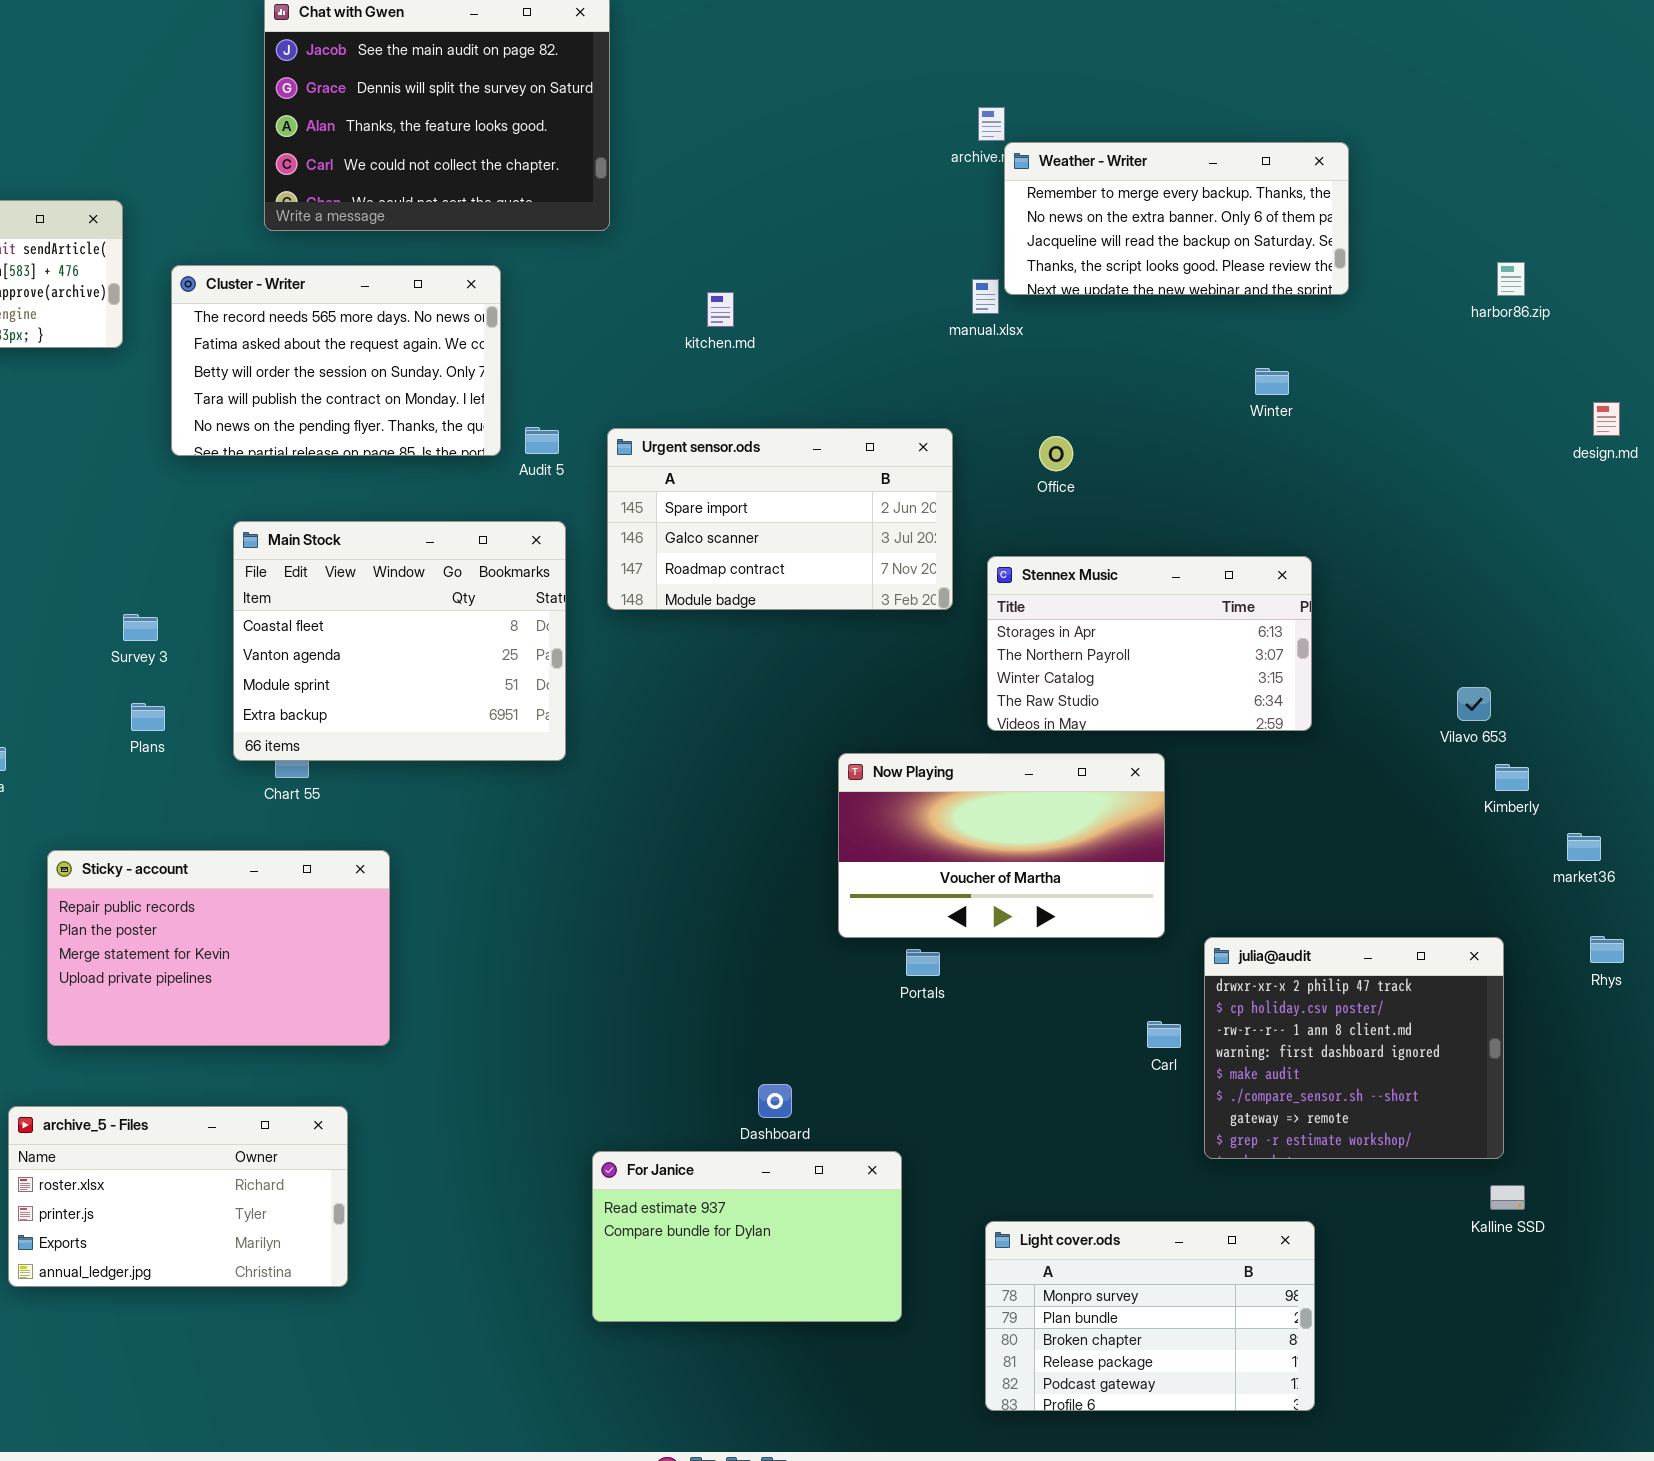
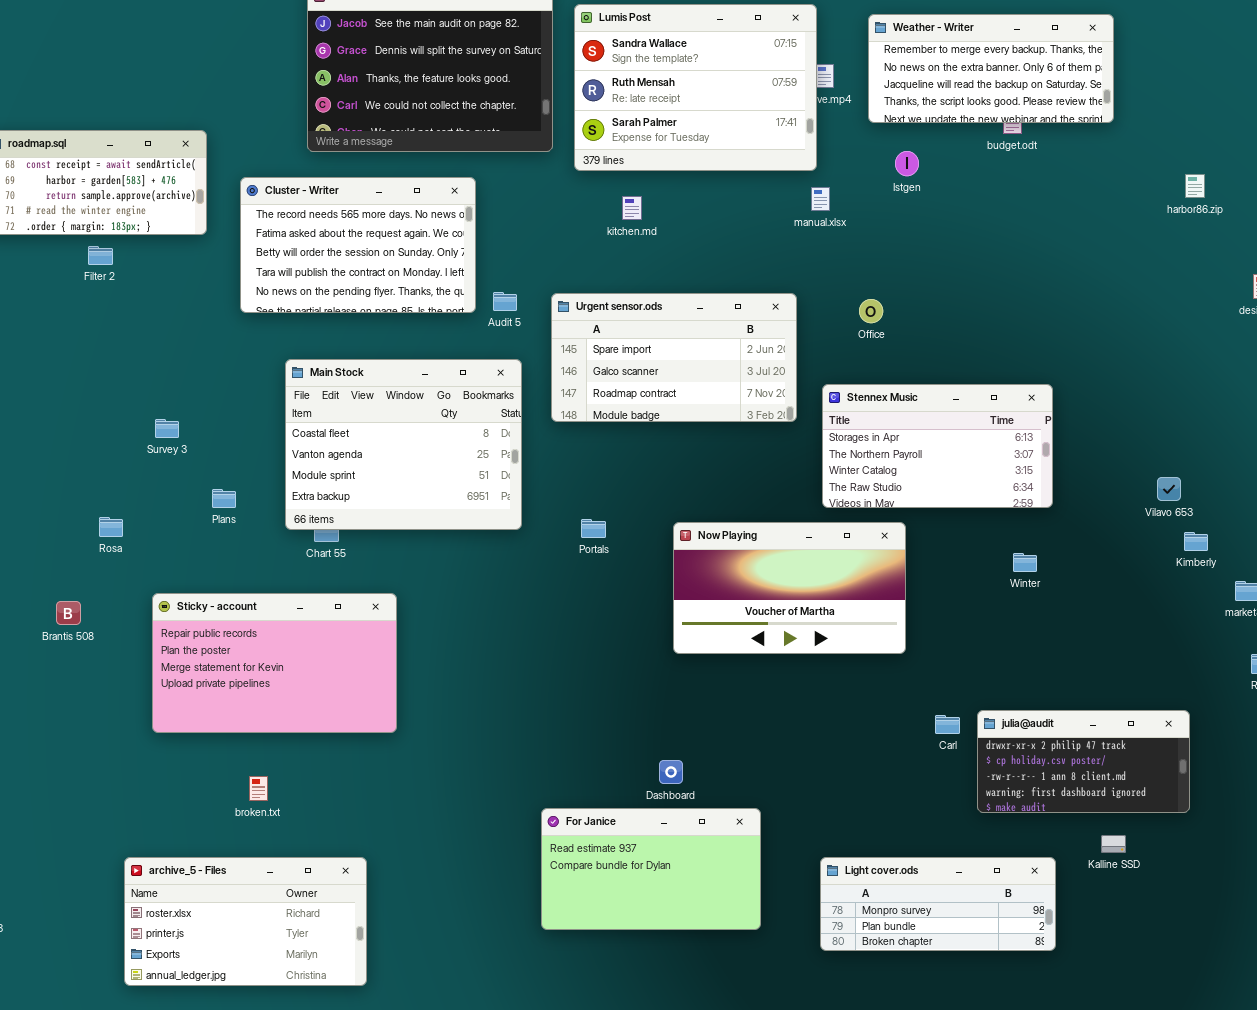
Lumis Post: none -> [574,4,817,171], opened
Weather - Writer: [1004,142,1349,295] -> [868,14,1114,123], moved
Winter: [1255,368,1289,395] -> [1013,553,1037,572], moved
Survey 3: [123,614,158,641] -> [155,419,179,438], moved
Now Playing: [838,753,1165,938] -> [673,522,906,654], moved
julia@audit: [1204,937,1504,1159] -> [977,710,1190,813], resized
Portals: [906,949,940,976] -> [581,519,606,538], moved
archive_5 - Files: [8,1106,348,1287] -> [124,857,367,986], moved
Kalline SSD: [1490,1185,1525,1210] -> [1101,835,1126,853], moved
Light cover.ods: [985,1221,1315,1411] -> [820,857,1056,951], resized

